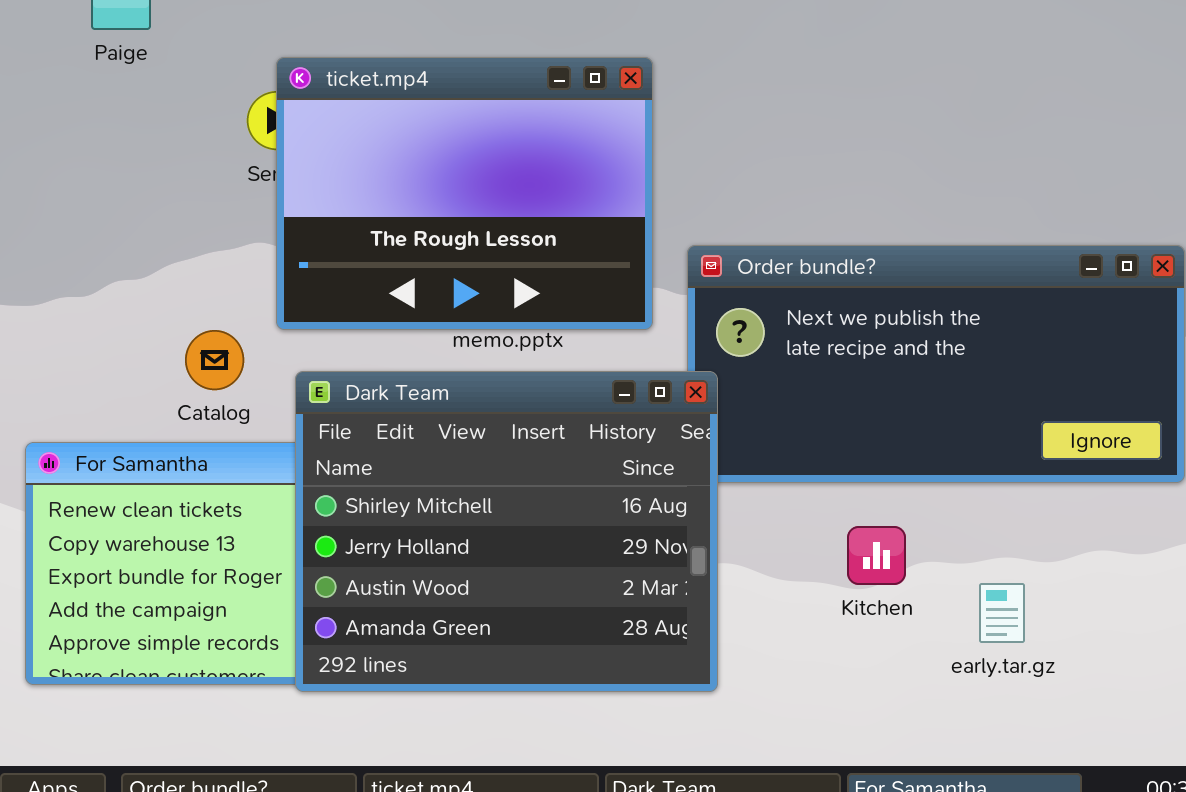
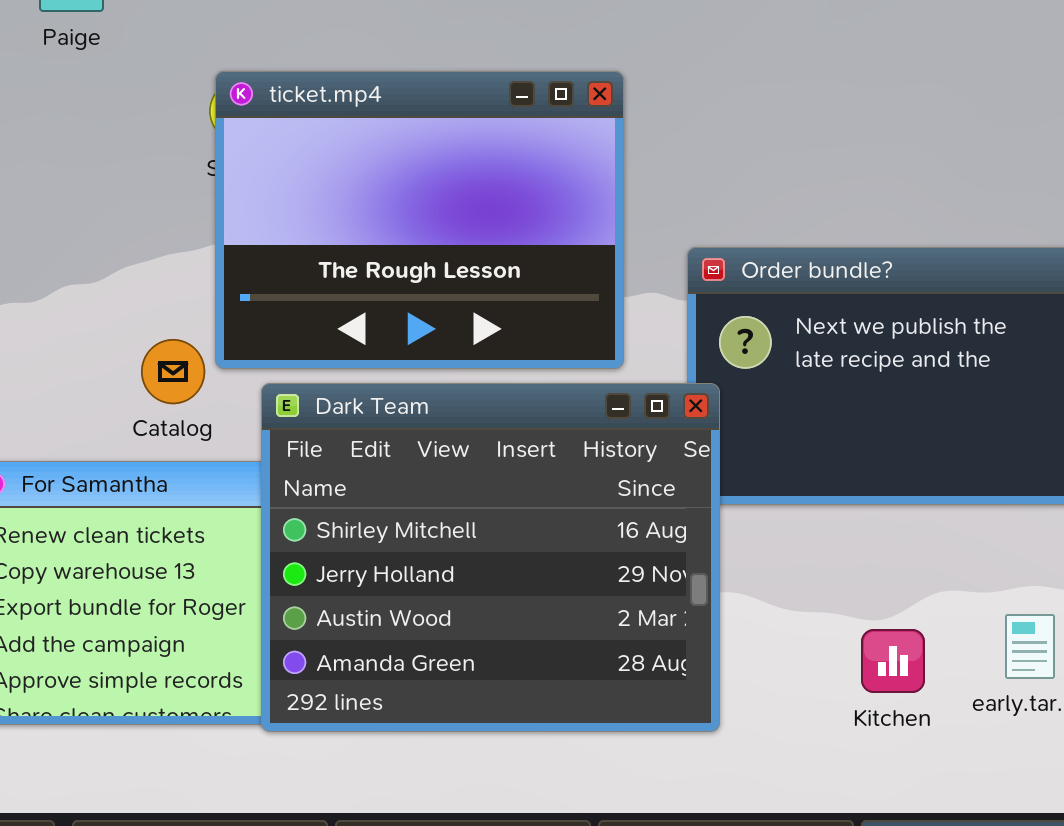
ticket.mp4: [276,57,653,330] -> [215,71,624,369], moved
Kitchen: [847,526,906,585] -> [861,629,925,693], moved

